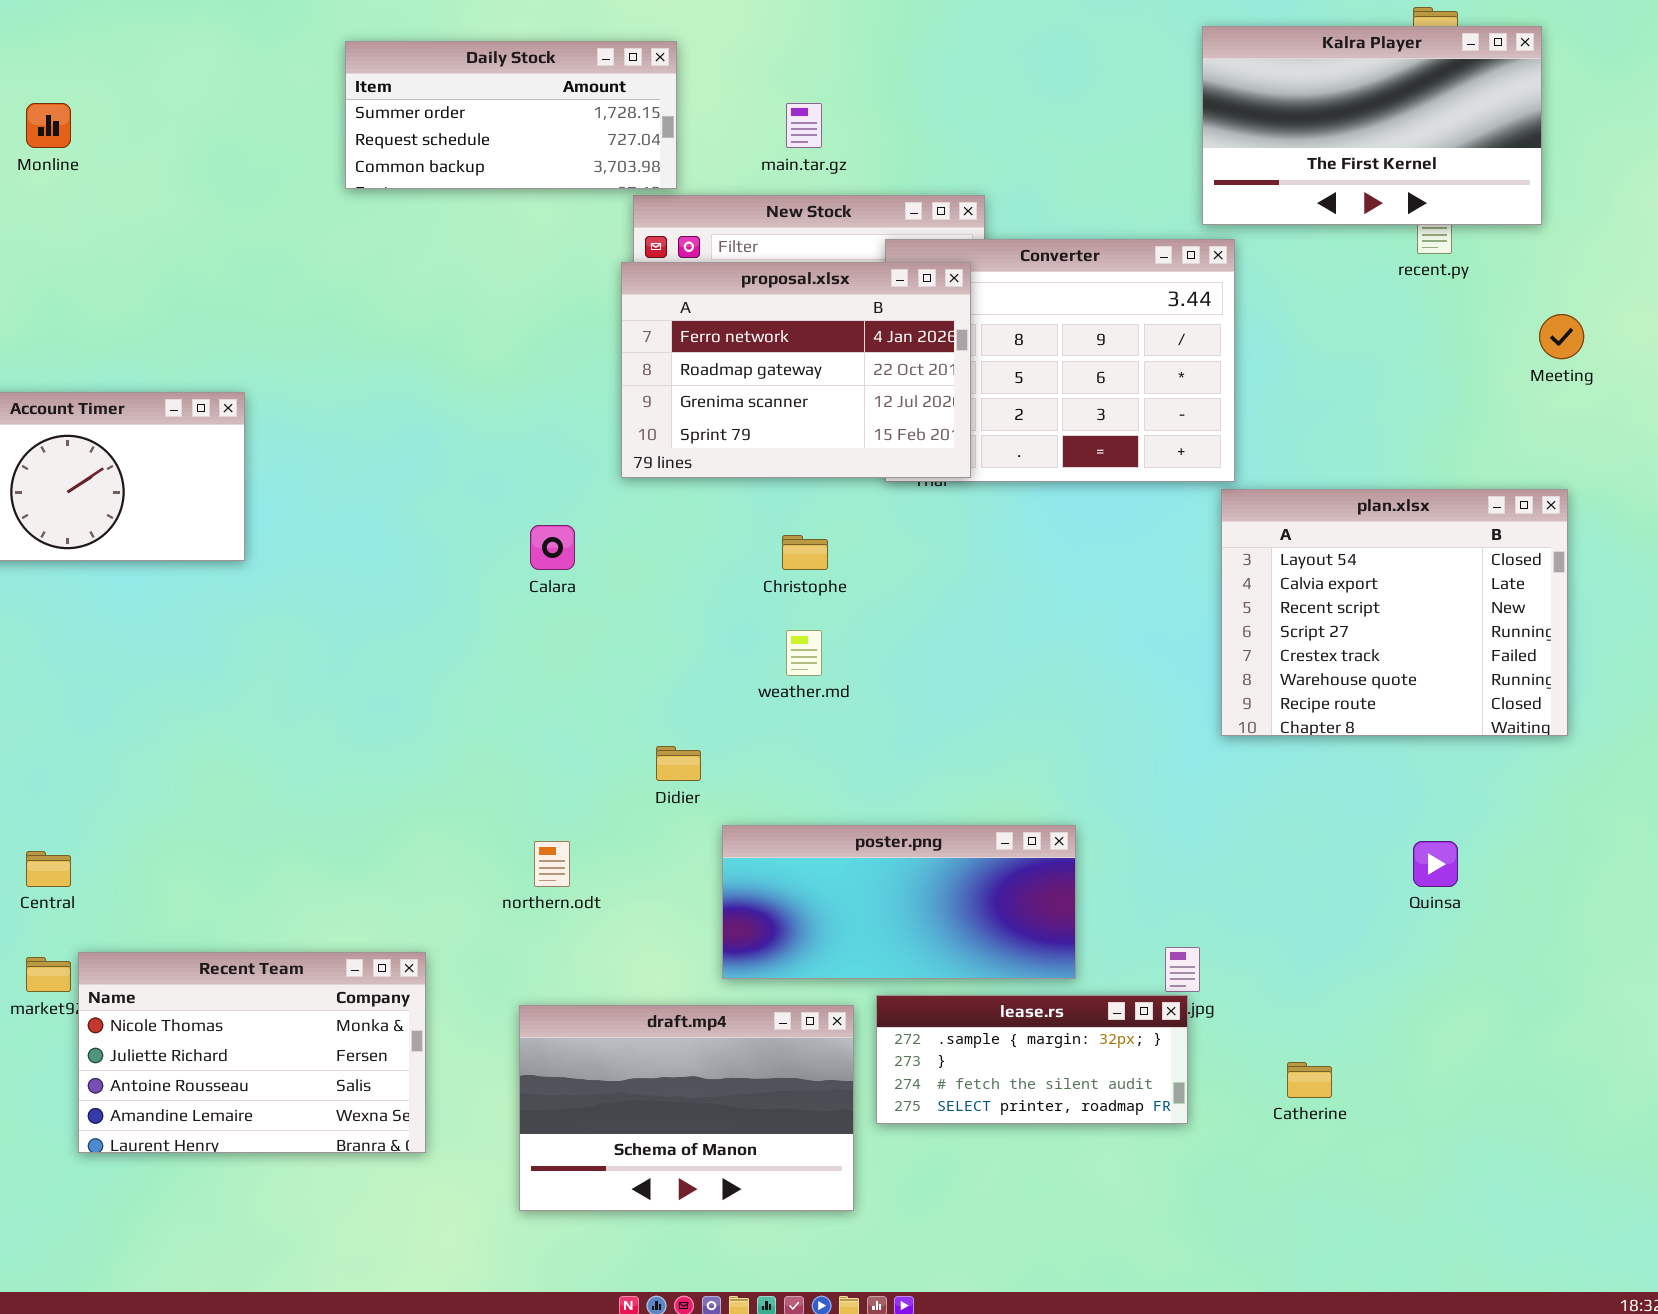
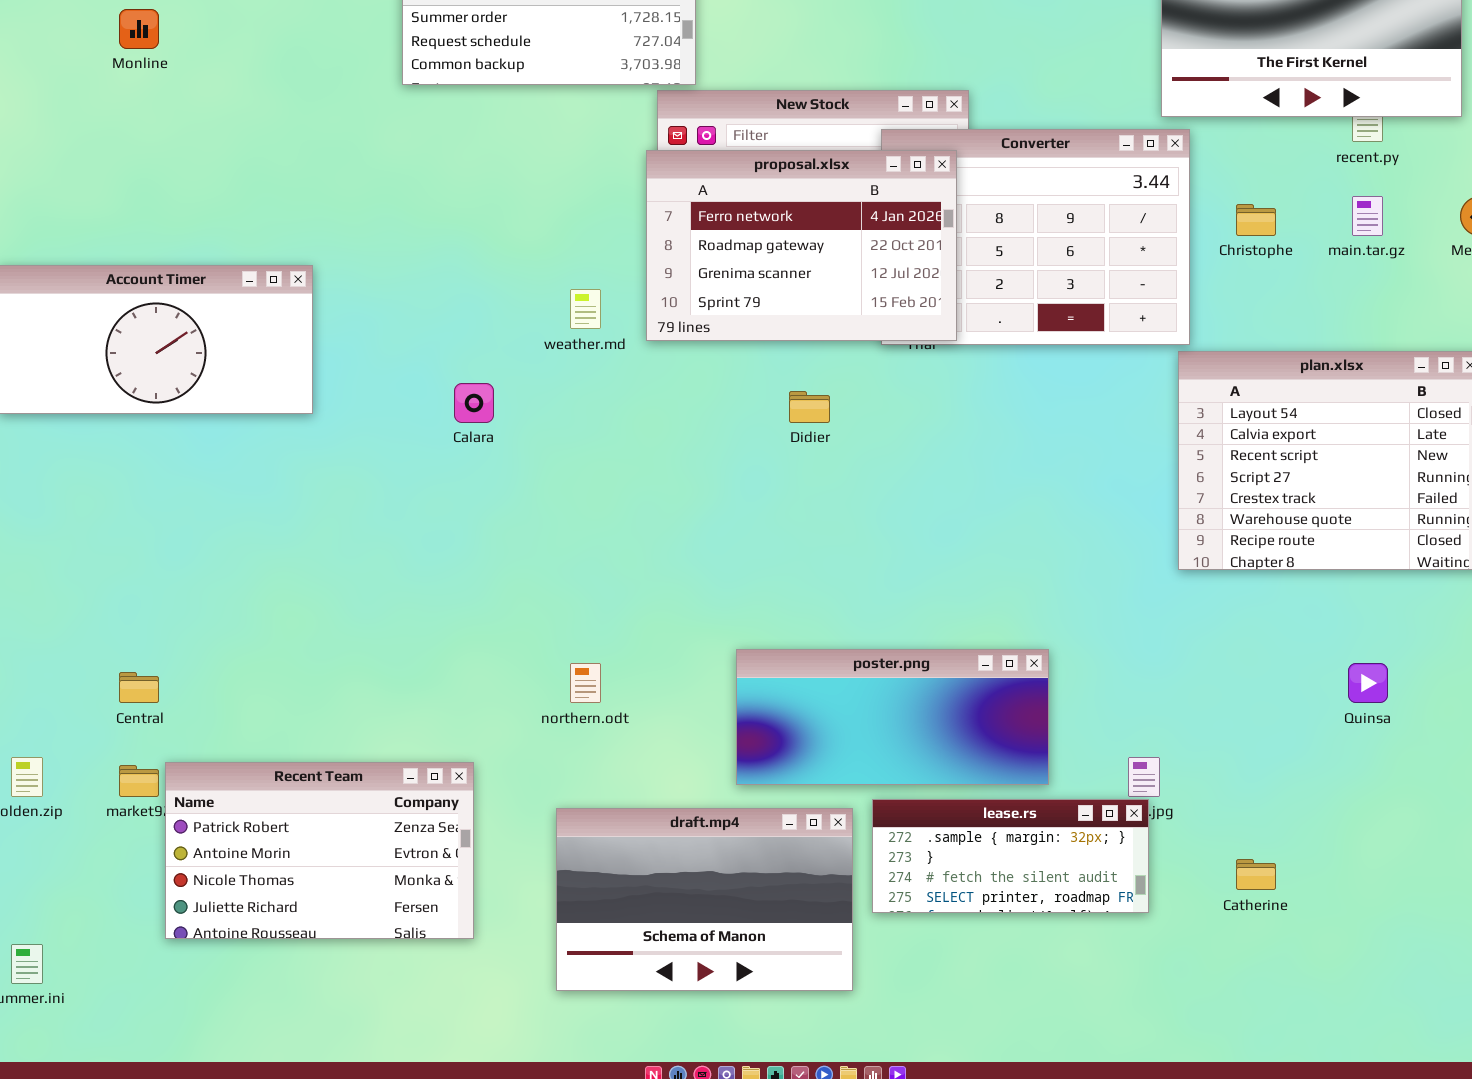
main.tar.gz: [786,103,822,148] -> [1352,196,1383,236], moved
Calara: [530,525,575,570] -> [454,383,494,423], moved
Christophe: [782,535,828,570] -> [1236,204,1276,236], moved
weather.md: [786,630,822,676] -> [570,289,601,329], moved
Didier: [656,746,701,781] -> [789,391,830,423], moved
Recent Team: [78,952,426,1153] -> [165,762,474,939], scrolled up 2 rows

